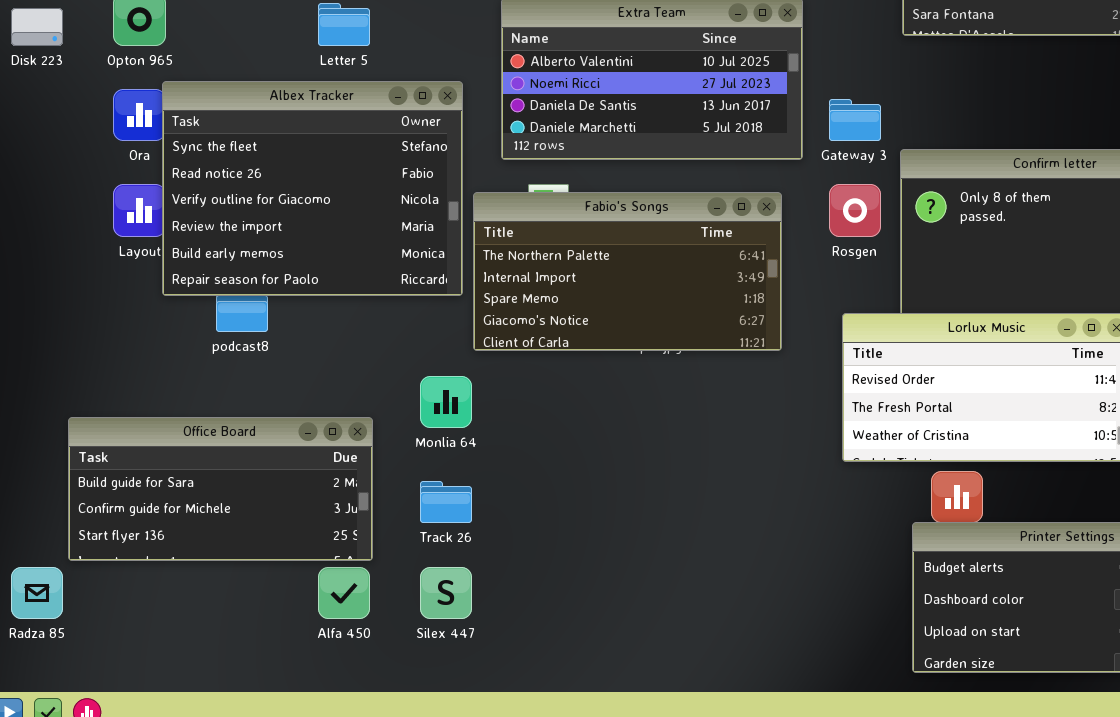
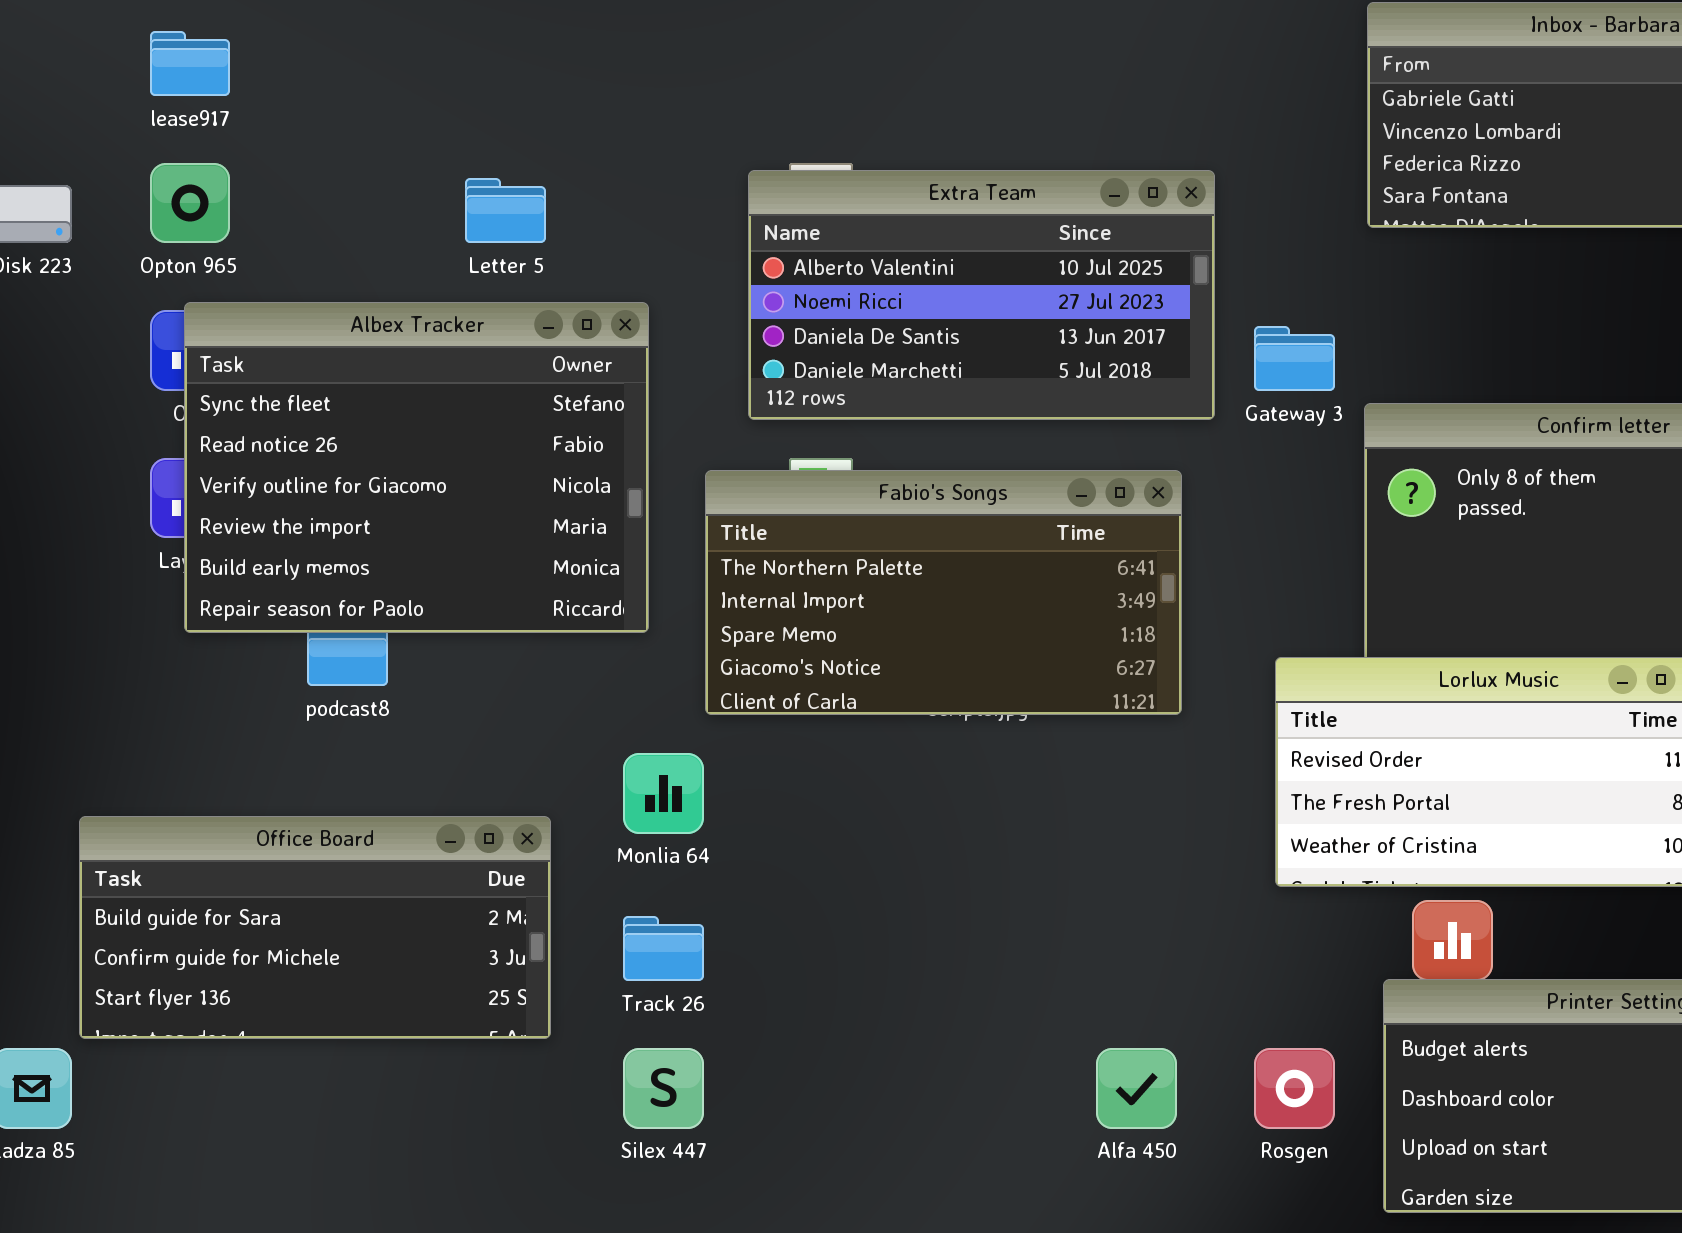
Albex Tracker: [162,81,463,296] -> [184,302,649,633], moved
Rosgen: [829,184,881,237] -> [1254,1048,1335,1129], moved
Alfa 450: [318,567,370,619] -> [1096,1048,1177,1129], moved

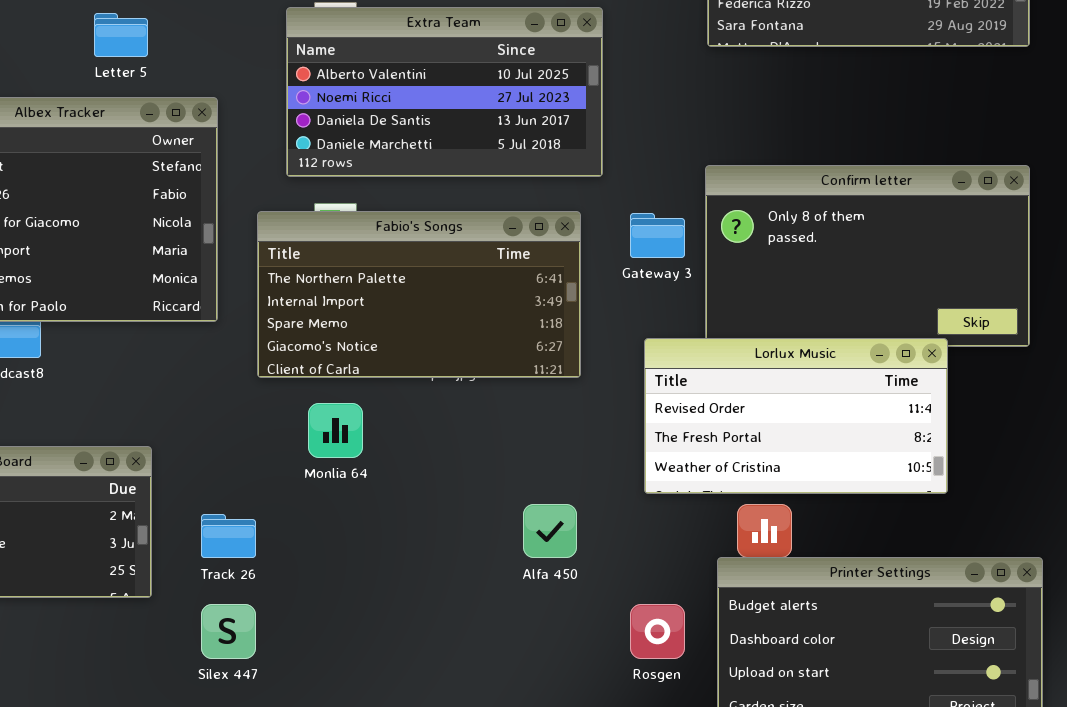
Gateway 3: [1254,326,1335,391] -> [630,213,685,258], moved
Monlia 64: [623,753,704,834] -> [308,403,363,458], moved
Alfa 450: [1096,1048,1177,1129] -> [523,504,577,558], moved

